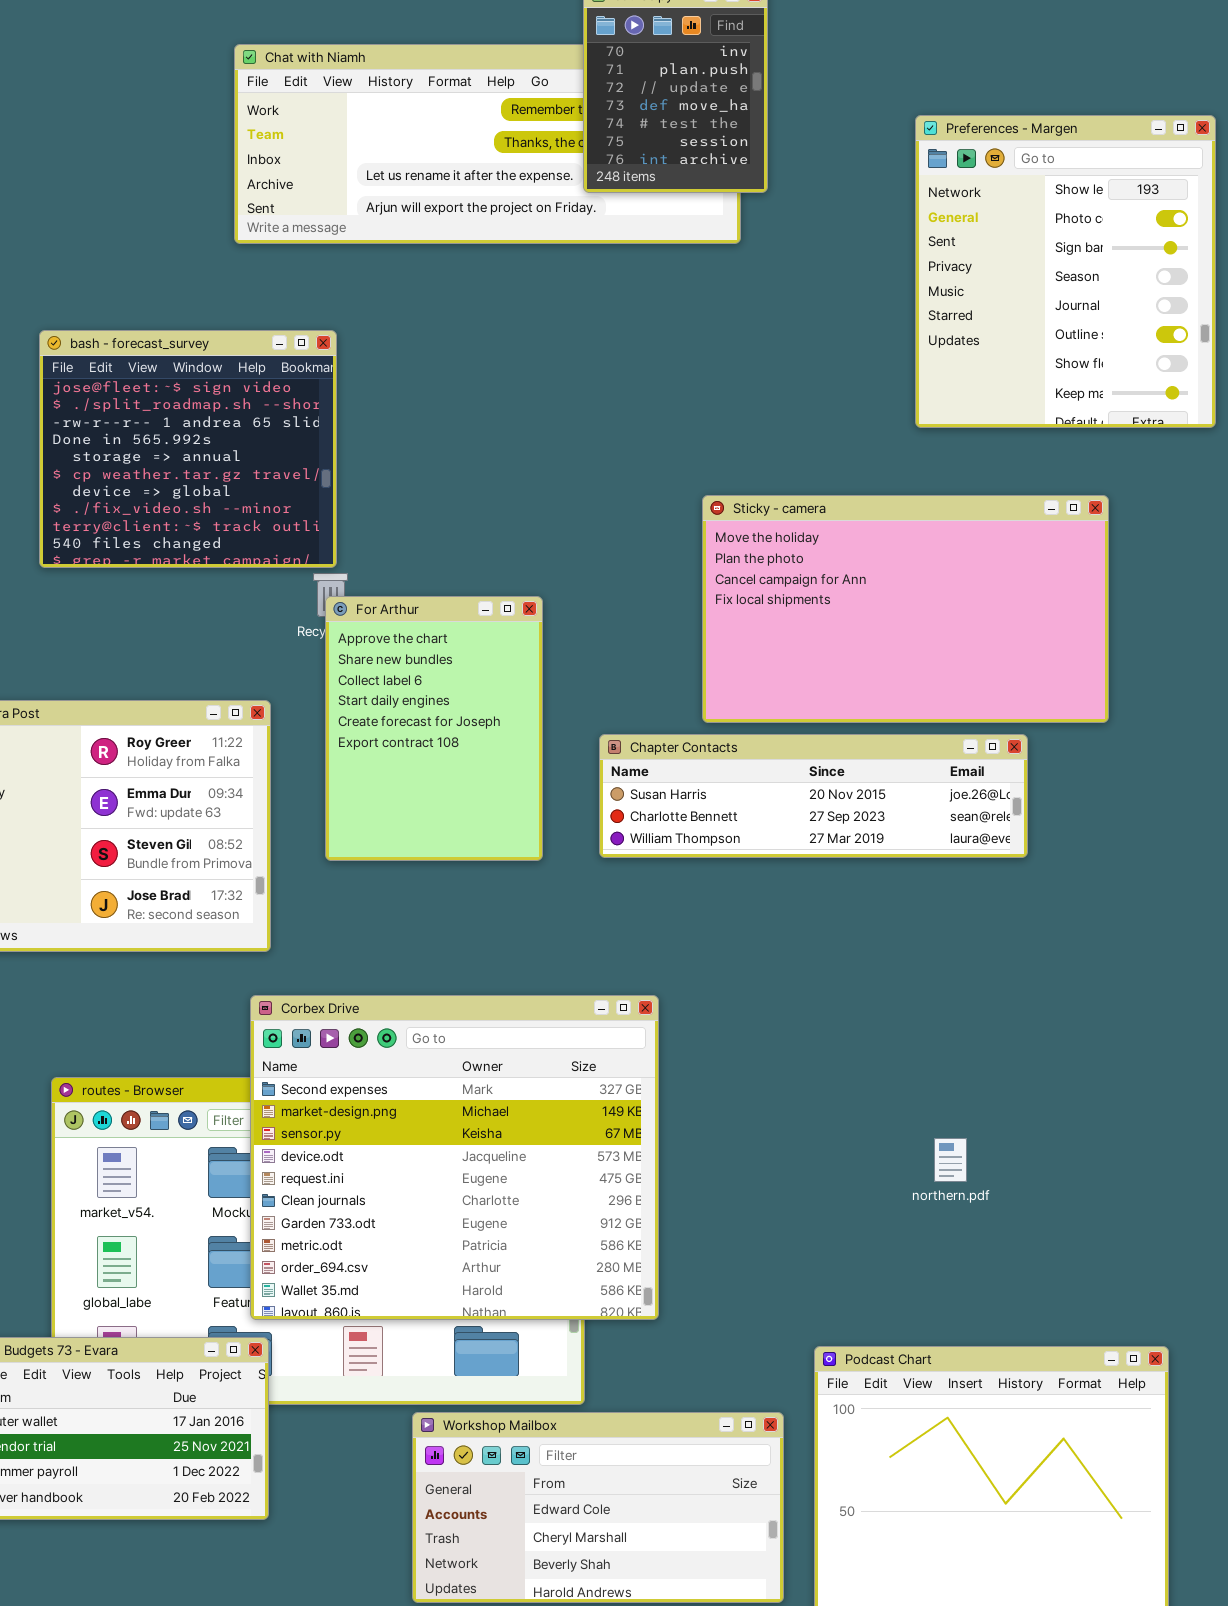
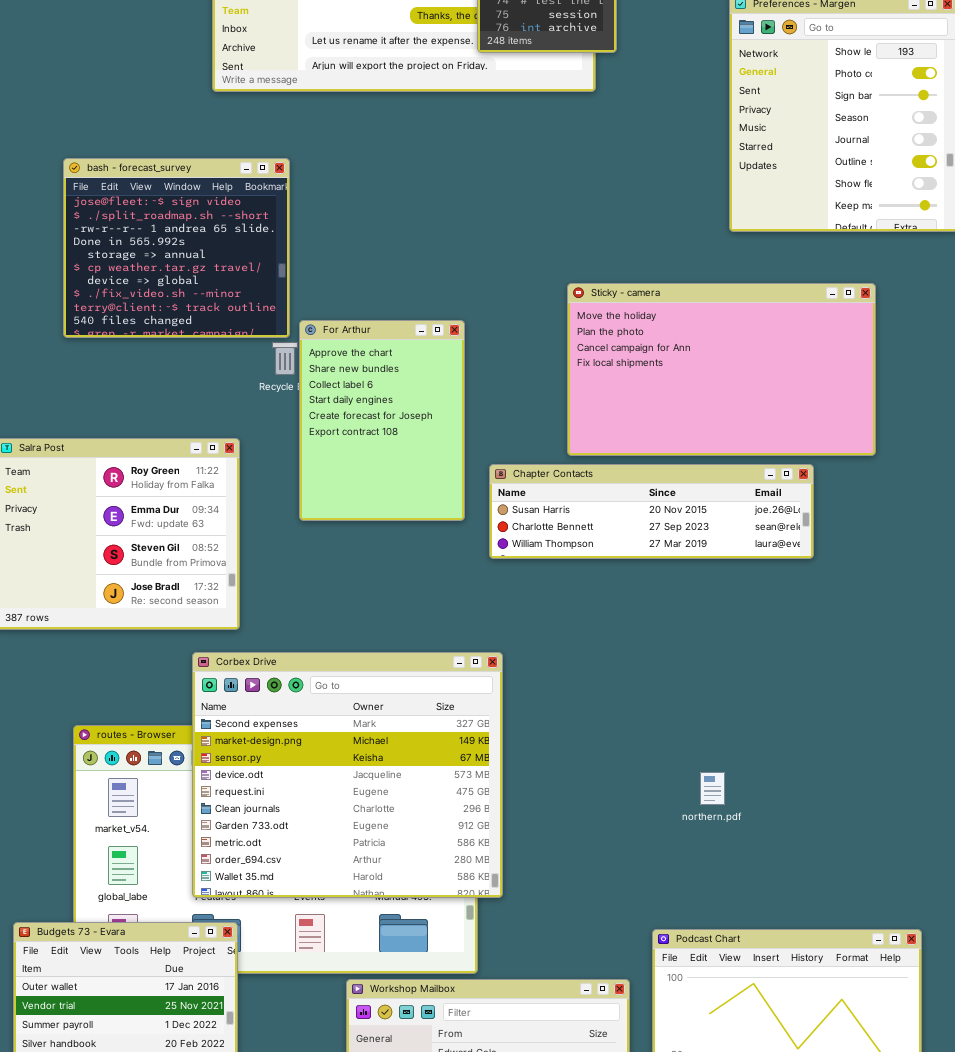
For Arthur: [325,596,543,861] -> [299,320,465,521], moved
Corbex Drive: [250,995,659,1320] -> [192,652,503,898], moved
northern.pdf: [934,1138,967,1182] -> [700,772,725,805], moved

